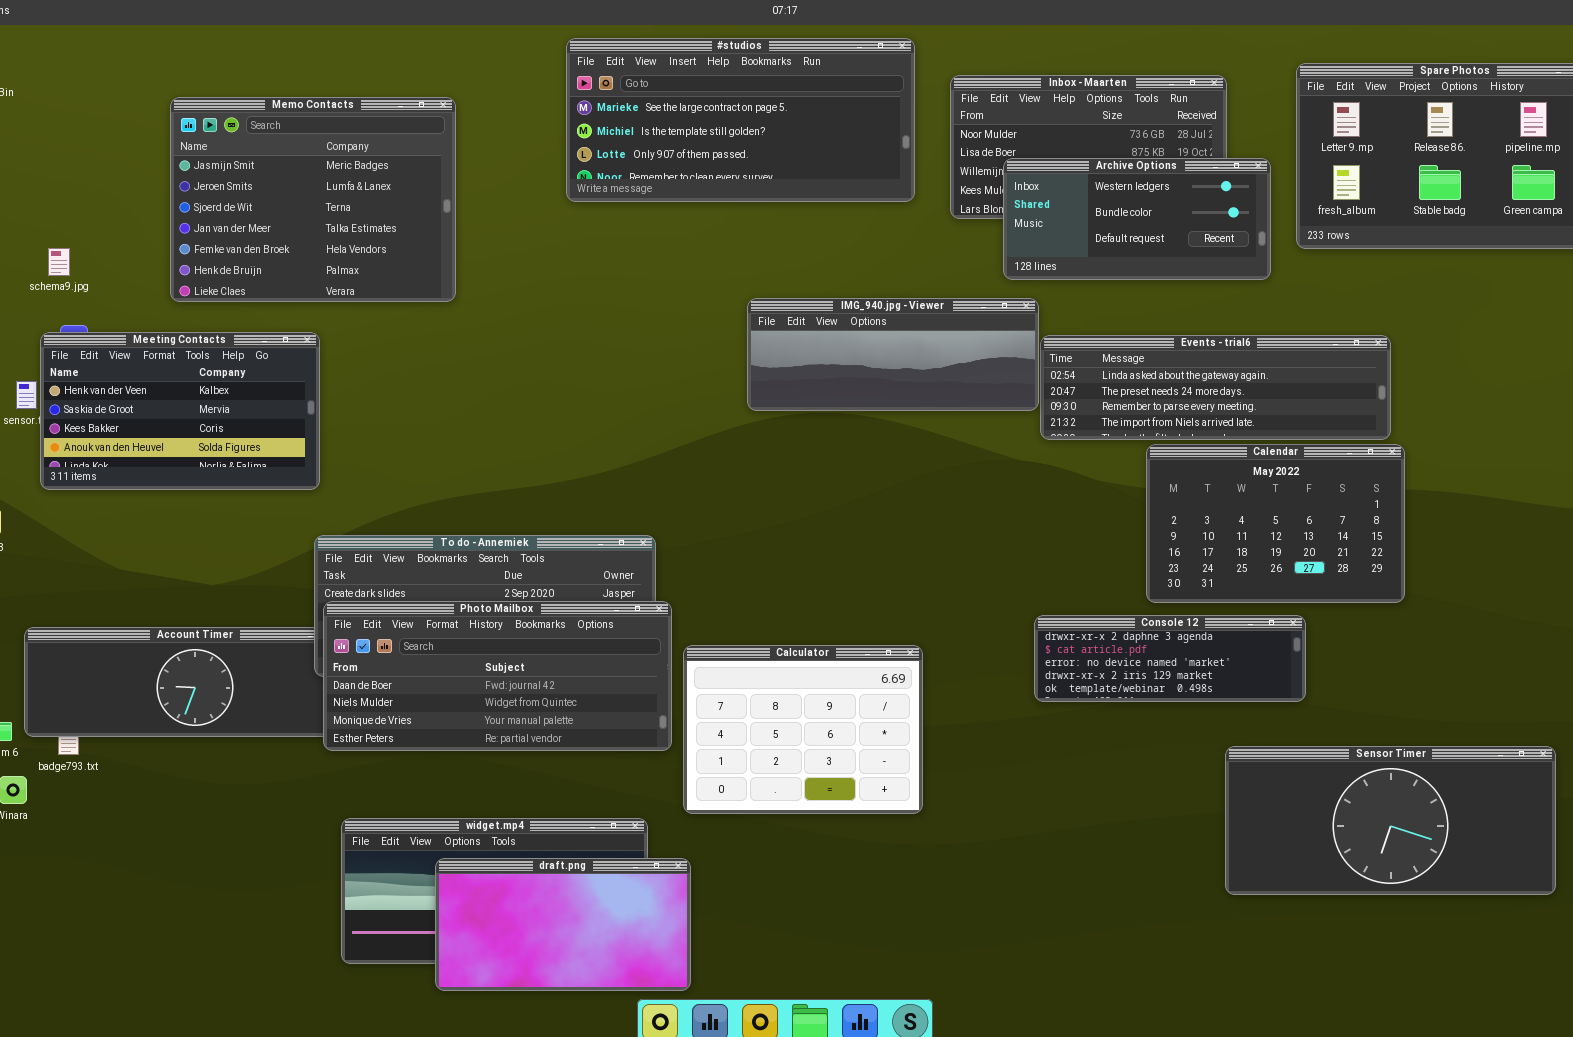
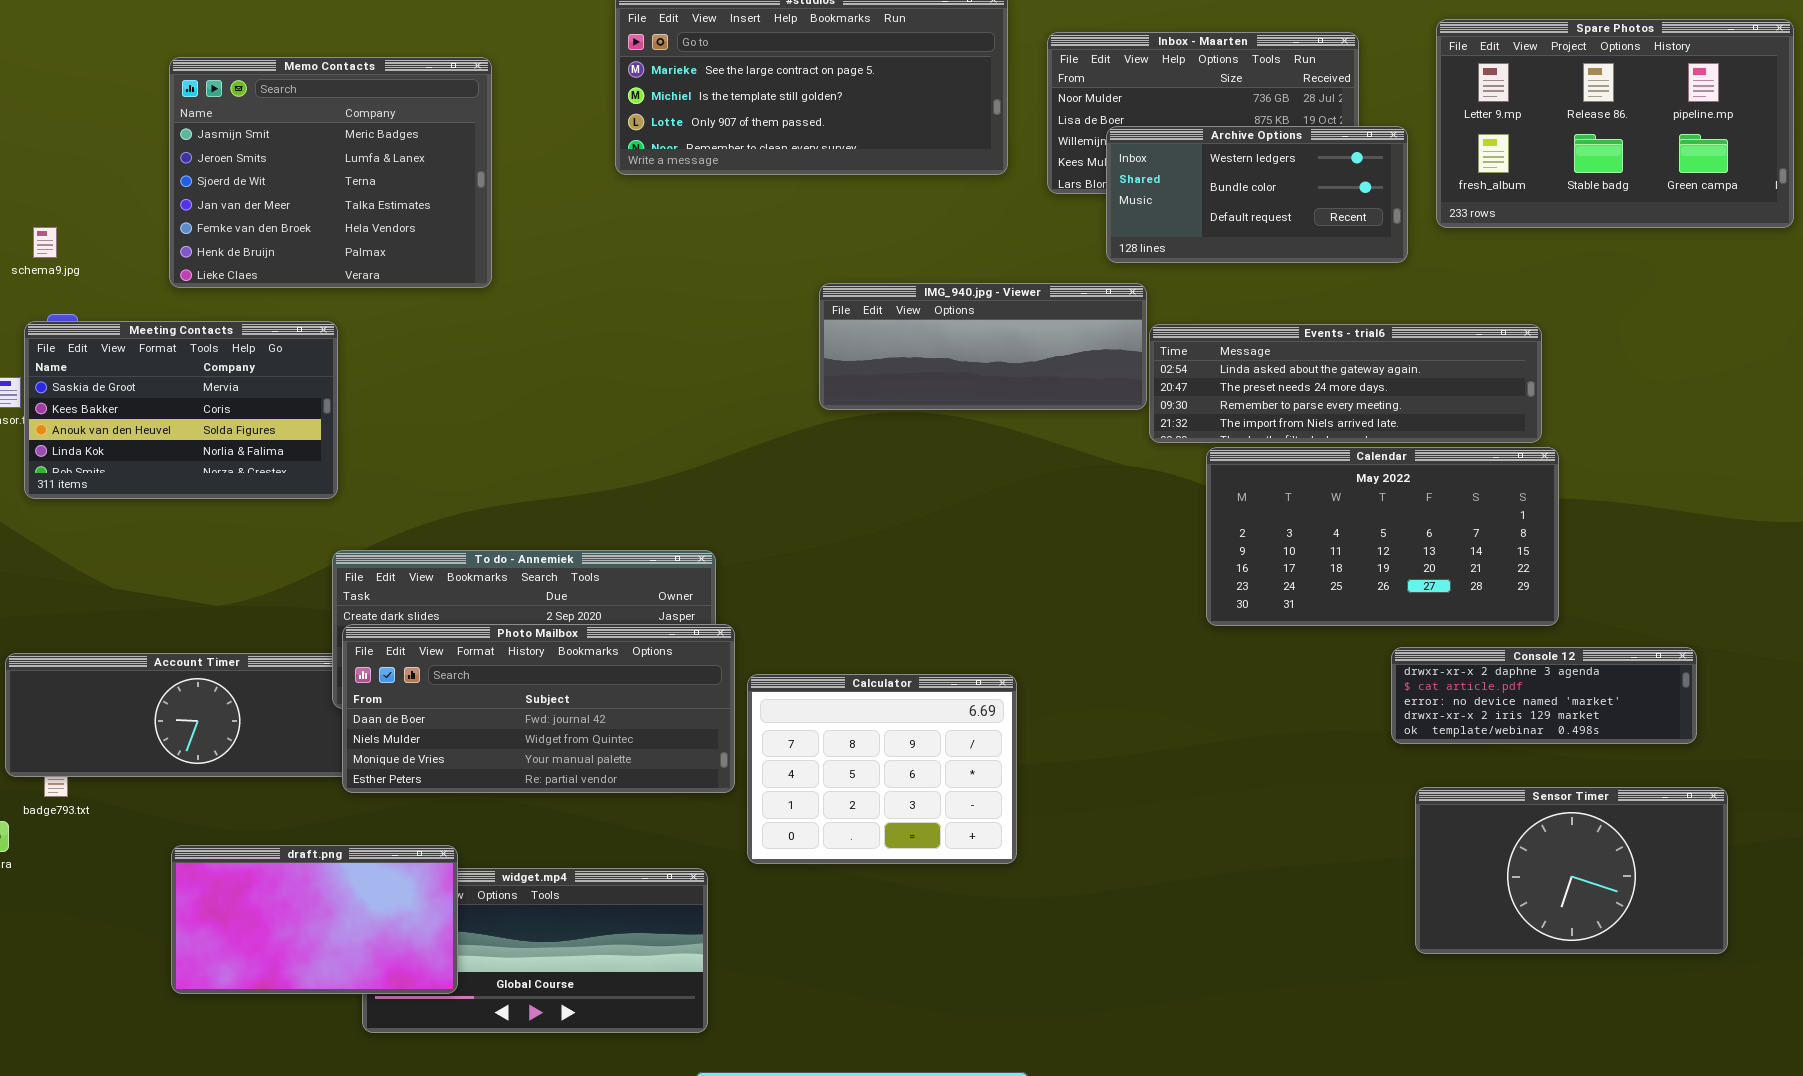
Meeting Contacts: [40,332,320,490] -> [24,321,338,499], scrolled down 1 row
Calendar: [1146,444,1405,603] -> [1206,447,1559,626], resized
Console 12: [1034,615,1306,702] -> [1391,647,1697,744], moved
Sensor Timer: [1225,746,1556,895] -> [1415,787,1728,954], resized
draft.png: [435,858,691,991] -> [171,845,458,994], moved

